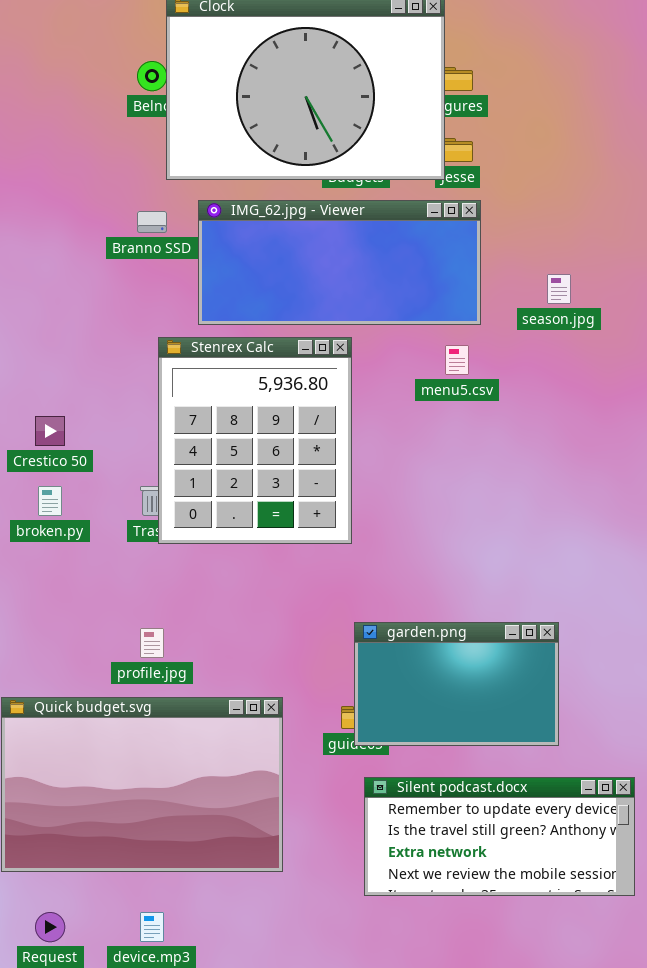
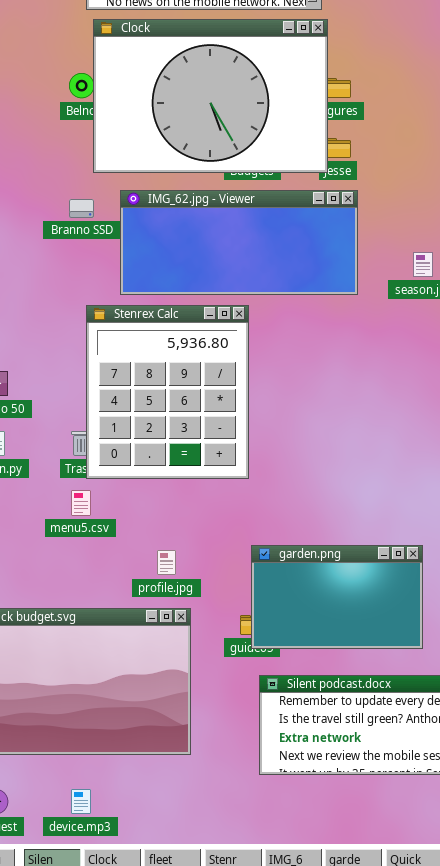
menu5.csv: [445,345,469,375] -> [71,490,91,516], moved
profile.jpg: [140,628,164,658] -> [157,550,176,575], moved

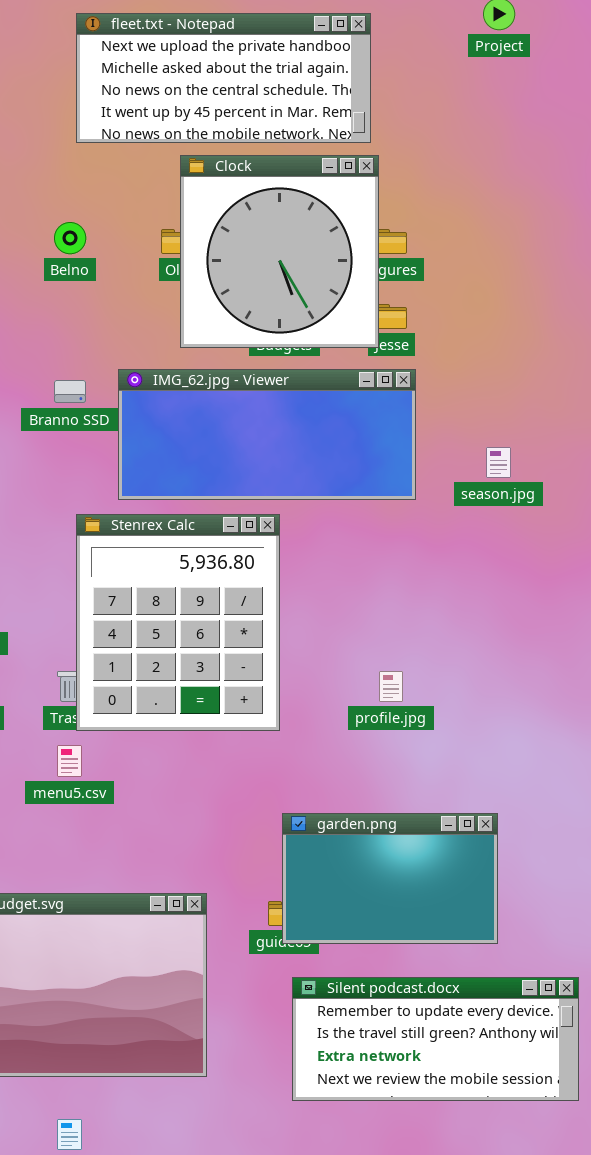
Clock: [93,19,328,173] -> [180,155,379,348], resized
profile.jpg: [157,550,176,575] -> [379,671,403,702], moved

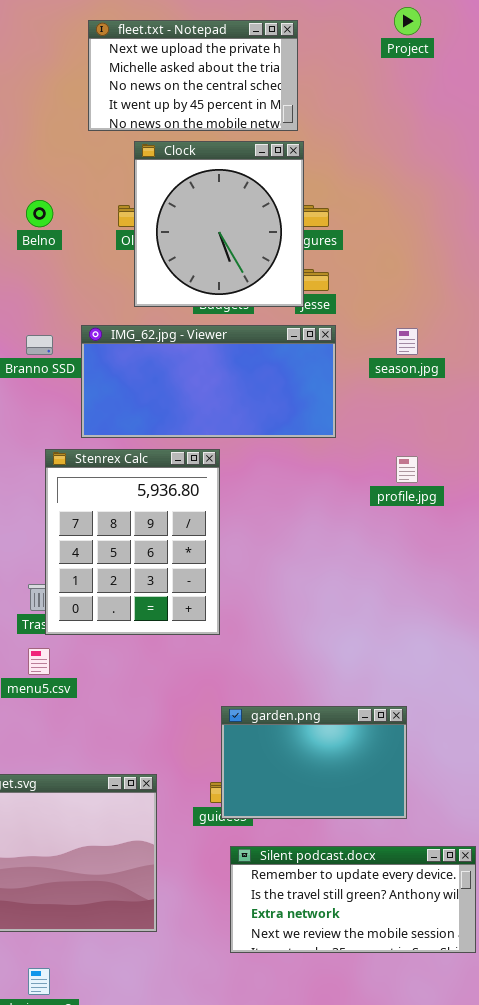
fleet.txt - Notepad: [76,13,371,143] -> [88,20,298,131], resized
season.jpg: [486,447,511,478] -> [396,328,418,355], moved
profile.jpg: [379,671,403,702] -> [396,456,418,483], moved

